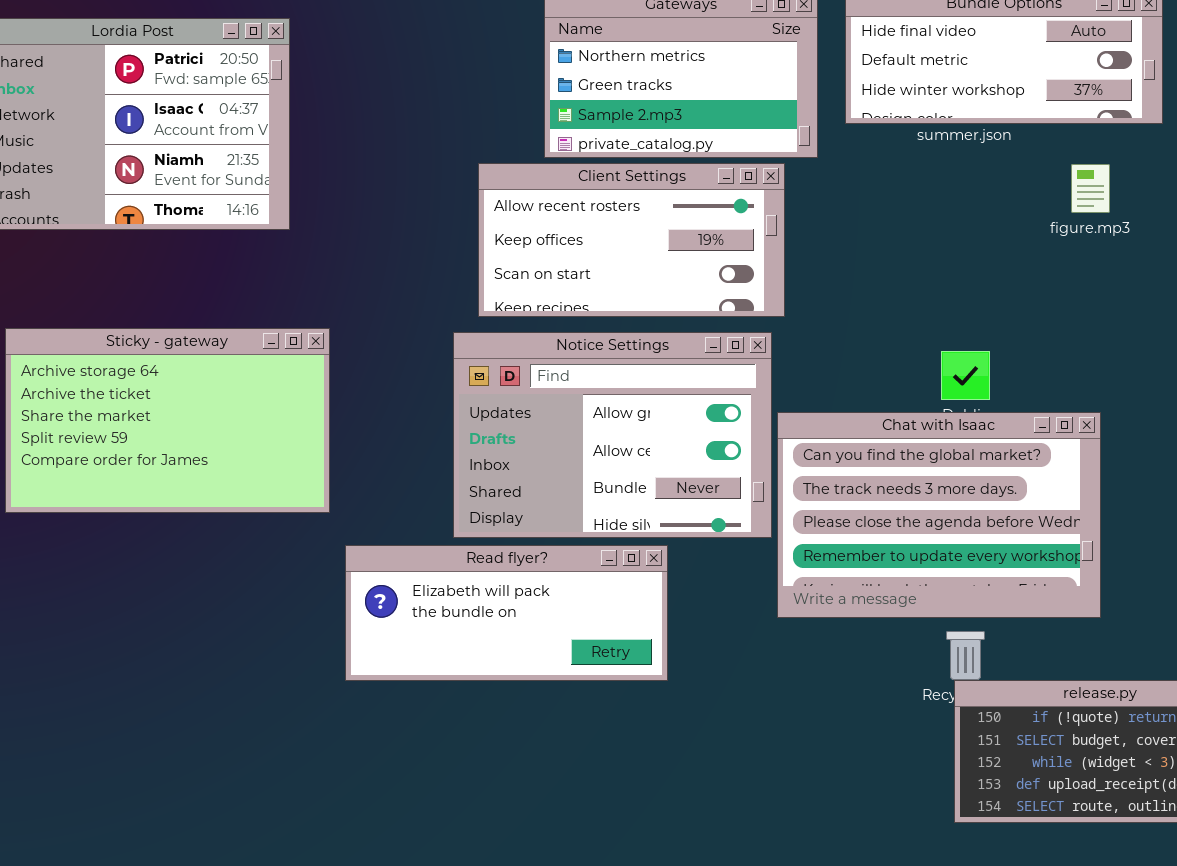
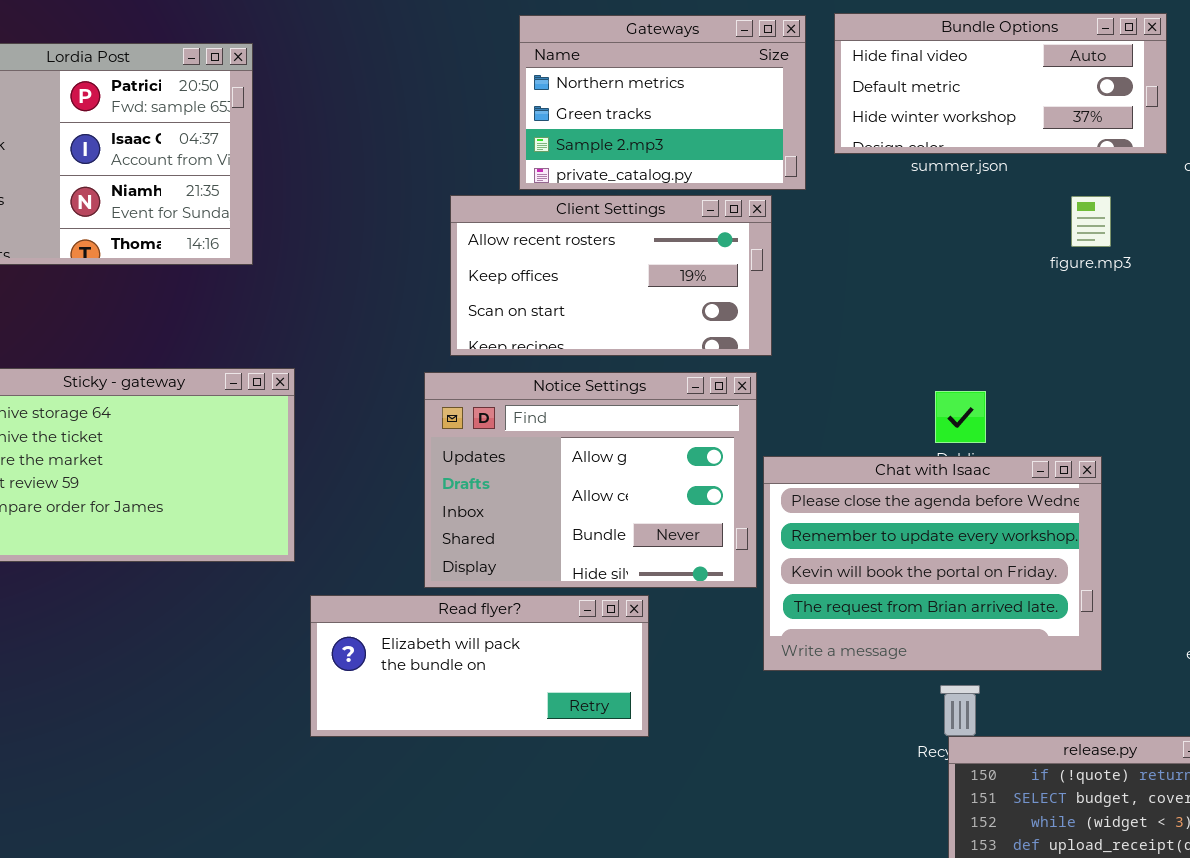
Chat with Isaac: [777,412,1101,618] -> [763,456,1102,671], scrolled down 2 rows

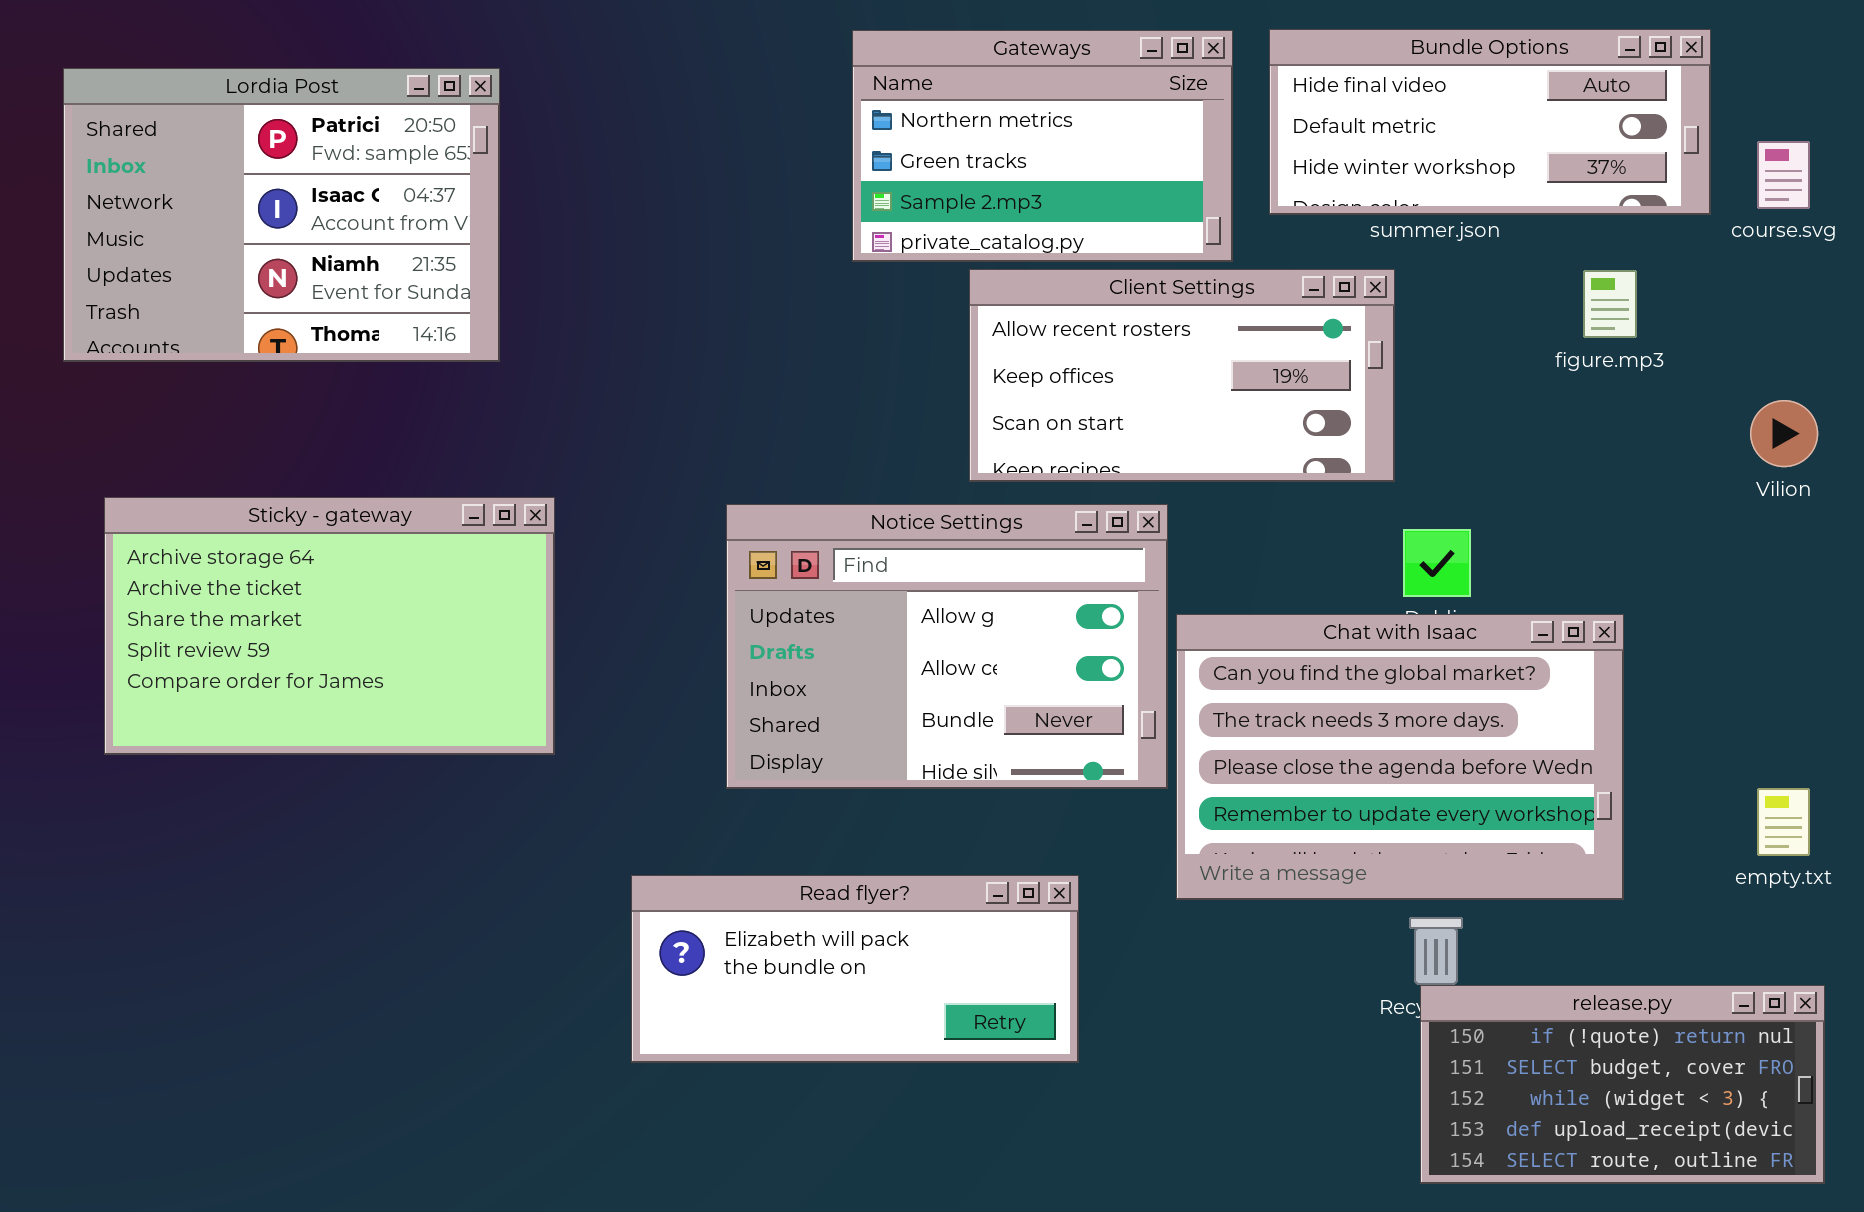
Client Settings: [450,195,772,356] -> [969,269,1395,482], moved
Chat with Isaac: [763,456,1102,671] -> [1176,614,1624,900], scrolled up 2 rows
Read flyer?: [310,595,649,737] -> [631,875,1079,1063], moved

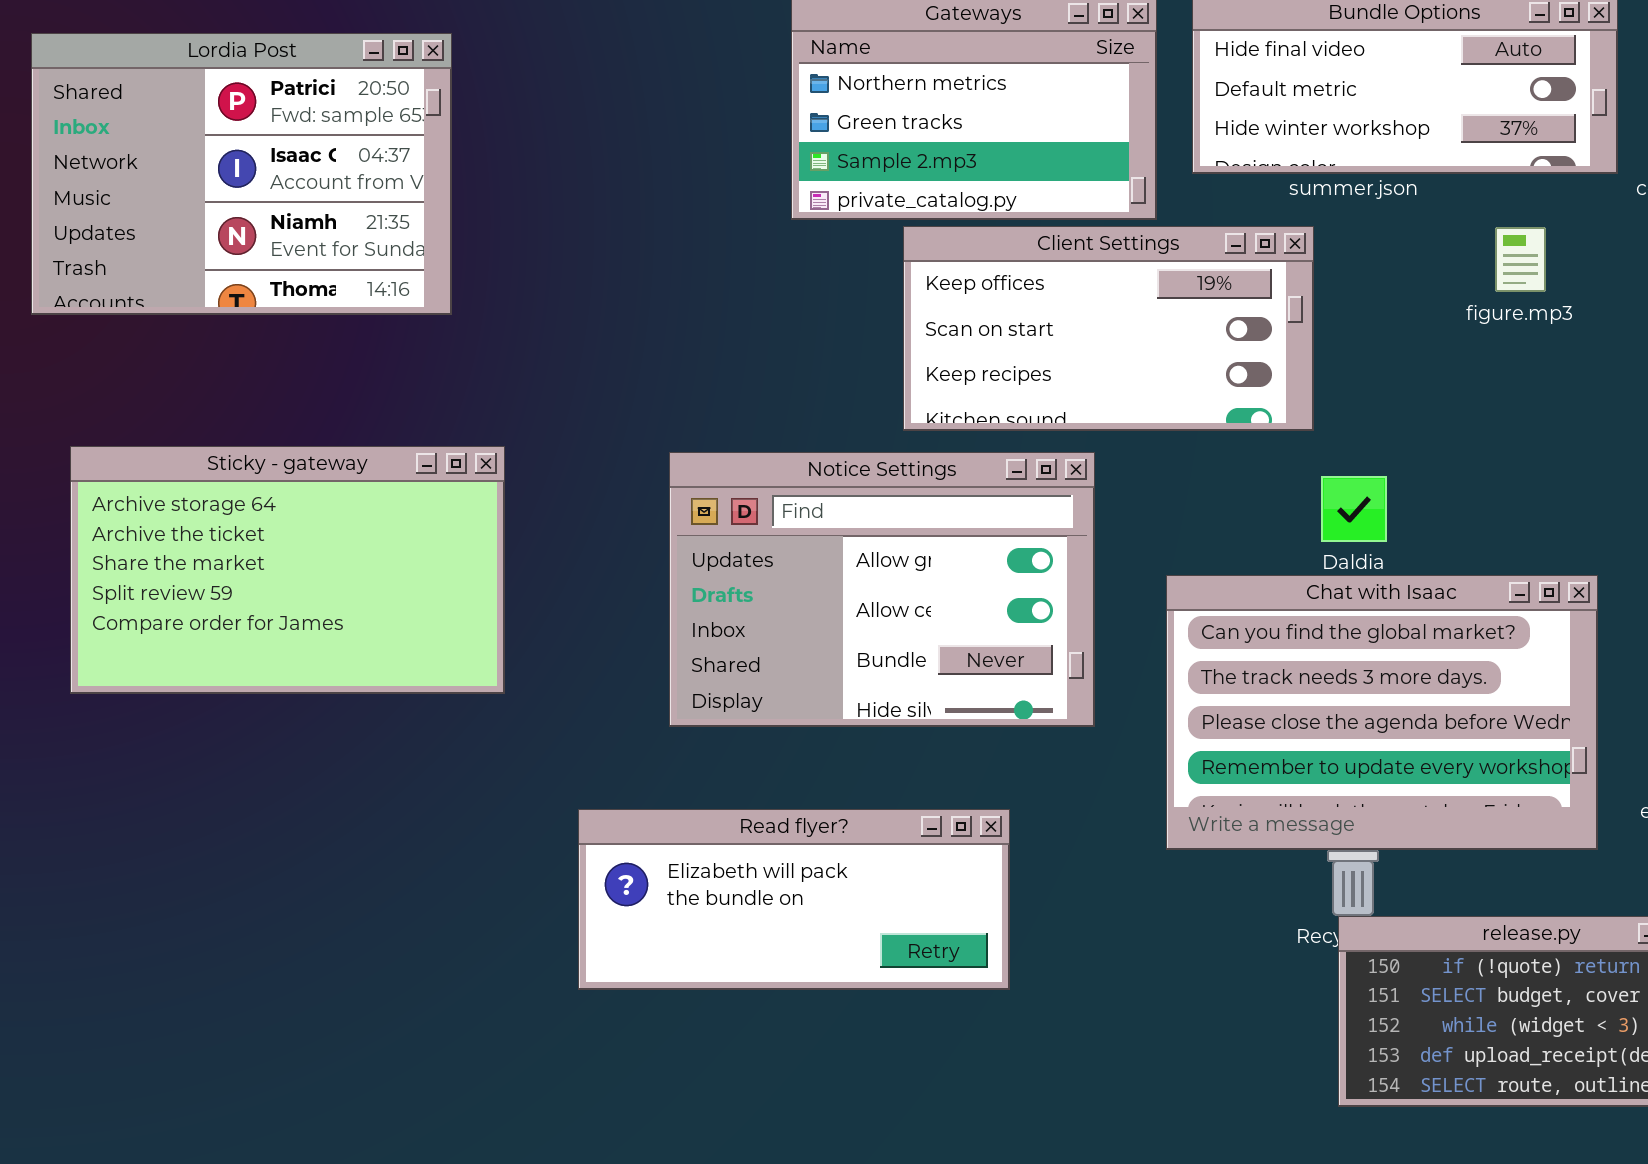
Client Settings: [969,269,1395,482] -> [903,226,1314,431], scrolled down 1 row
Chat with Isaac: [1176,614,1624,900] -> [1166,575,1598,850], moved

